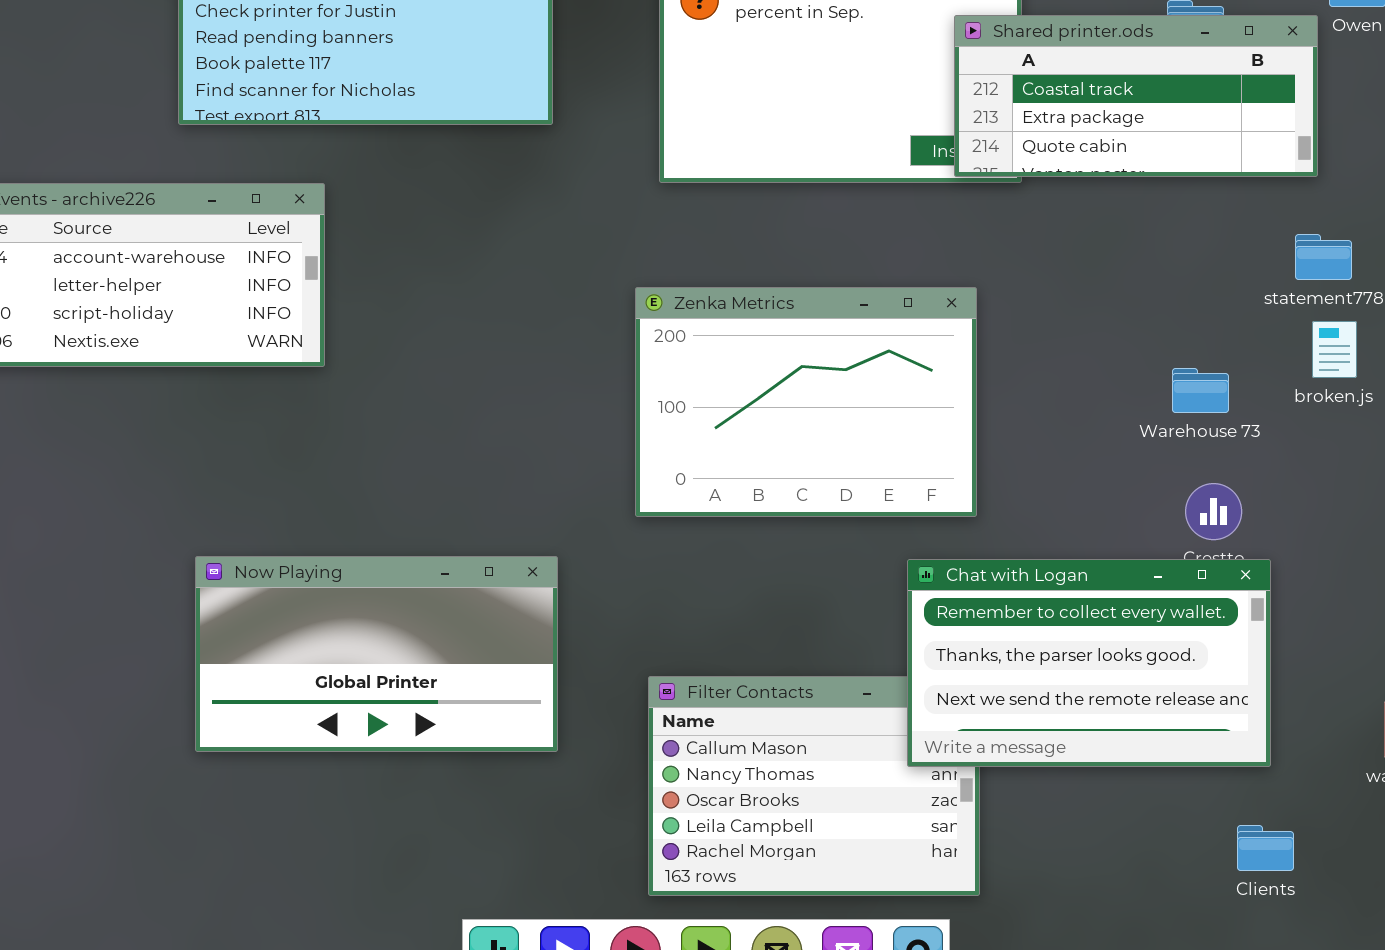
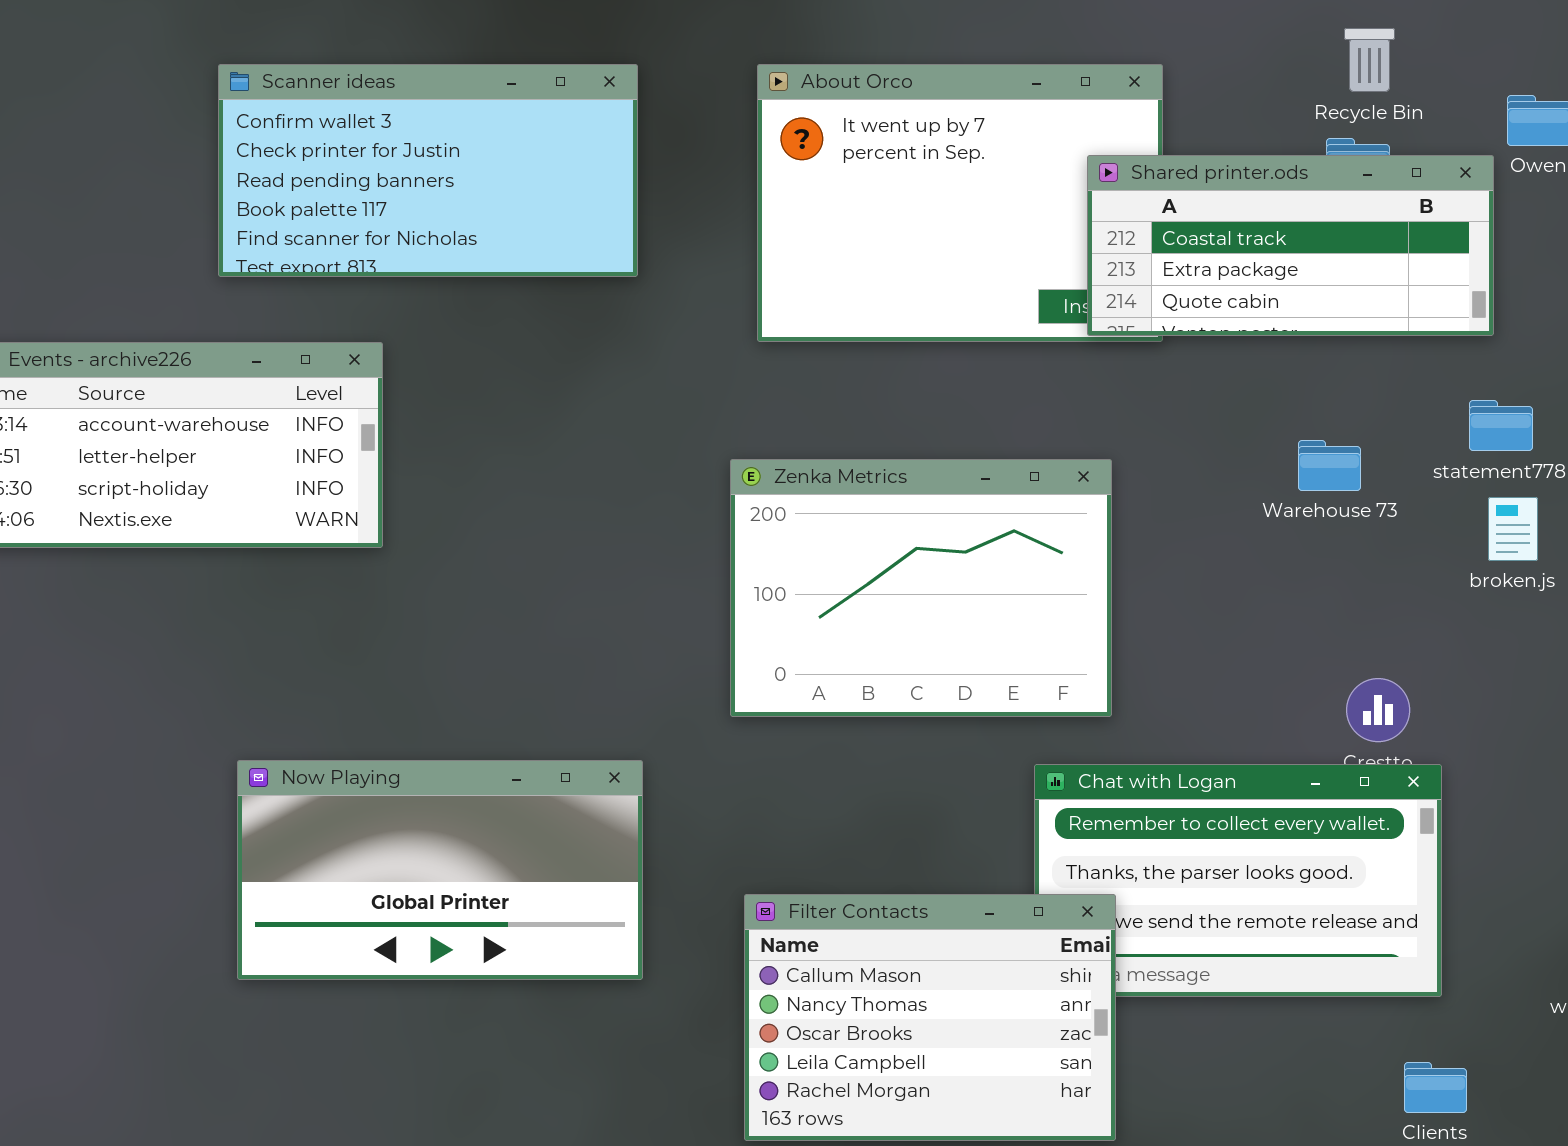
Warehouse 73: [1172,368,1229,413] -> [1298,440,1361,491], moved
Filter Contacts: [648,676,980,896] -> [744,894,1116,1141], raised

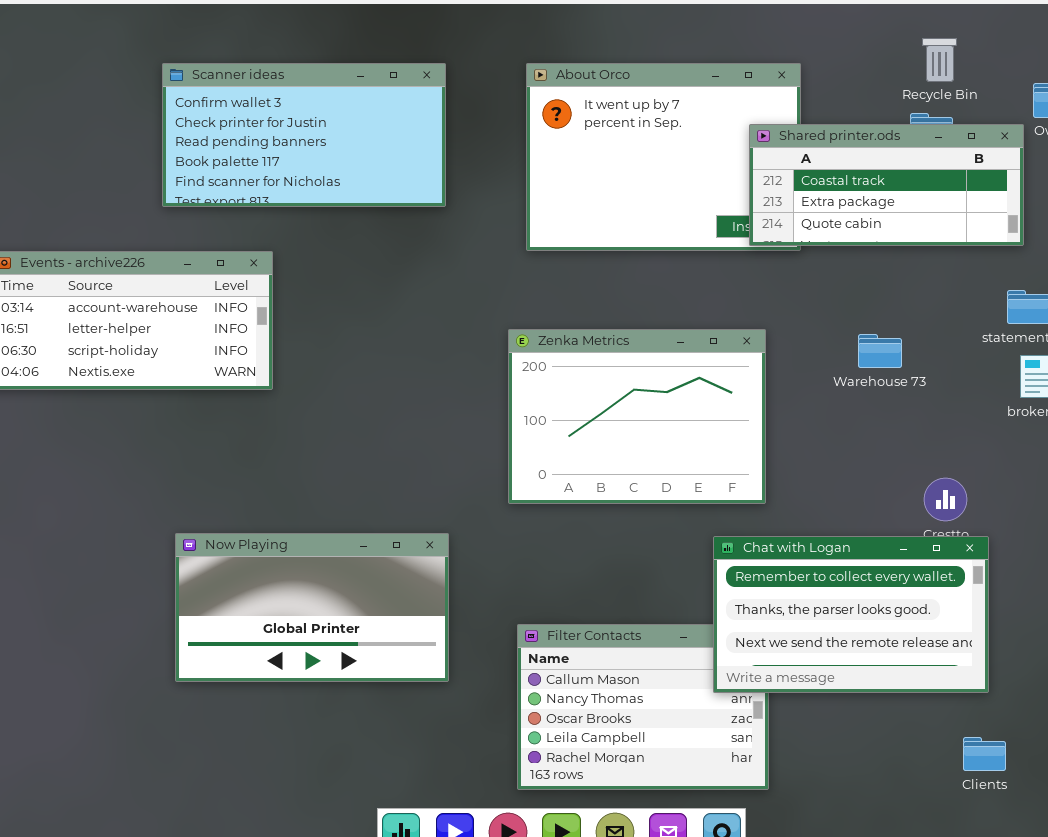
Warehouse 73: [1298,440,1361,491] -> [858,334,902,368], moved
Chat with Logan: [1034,764,1442,997] -> [713,536,989,693], raised

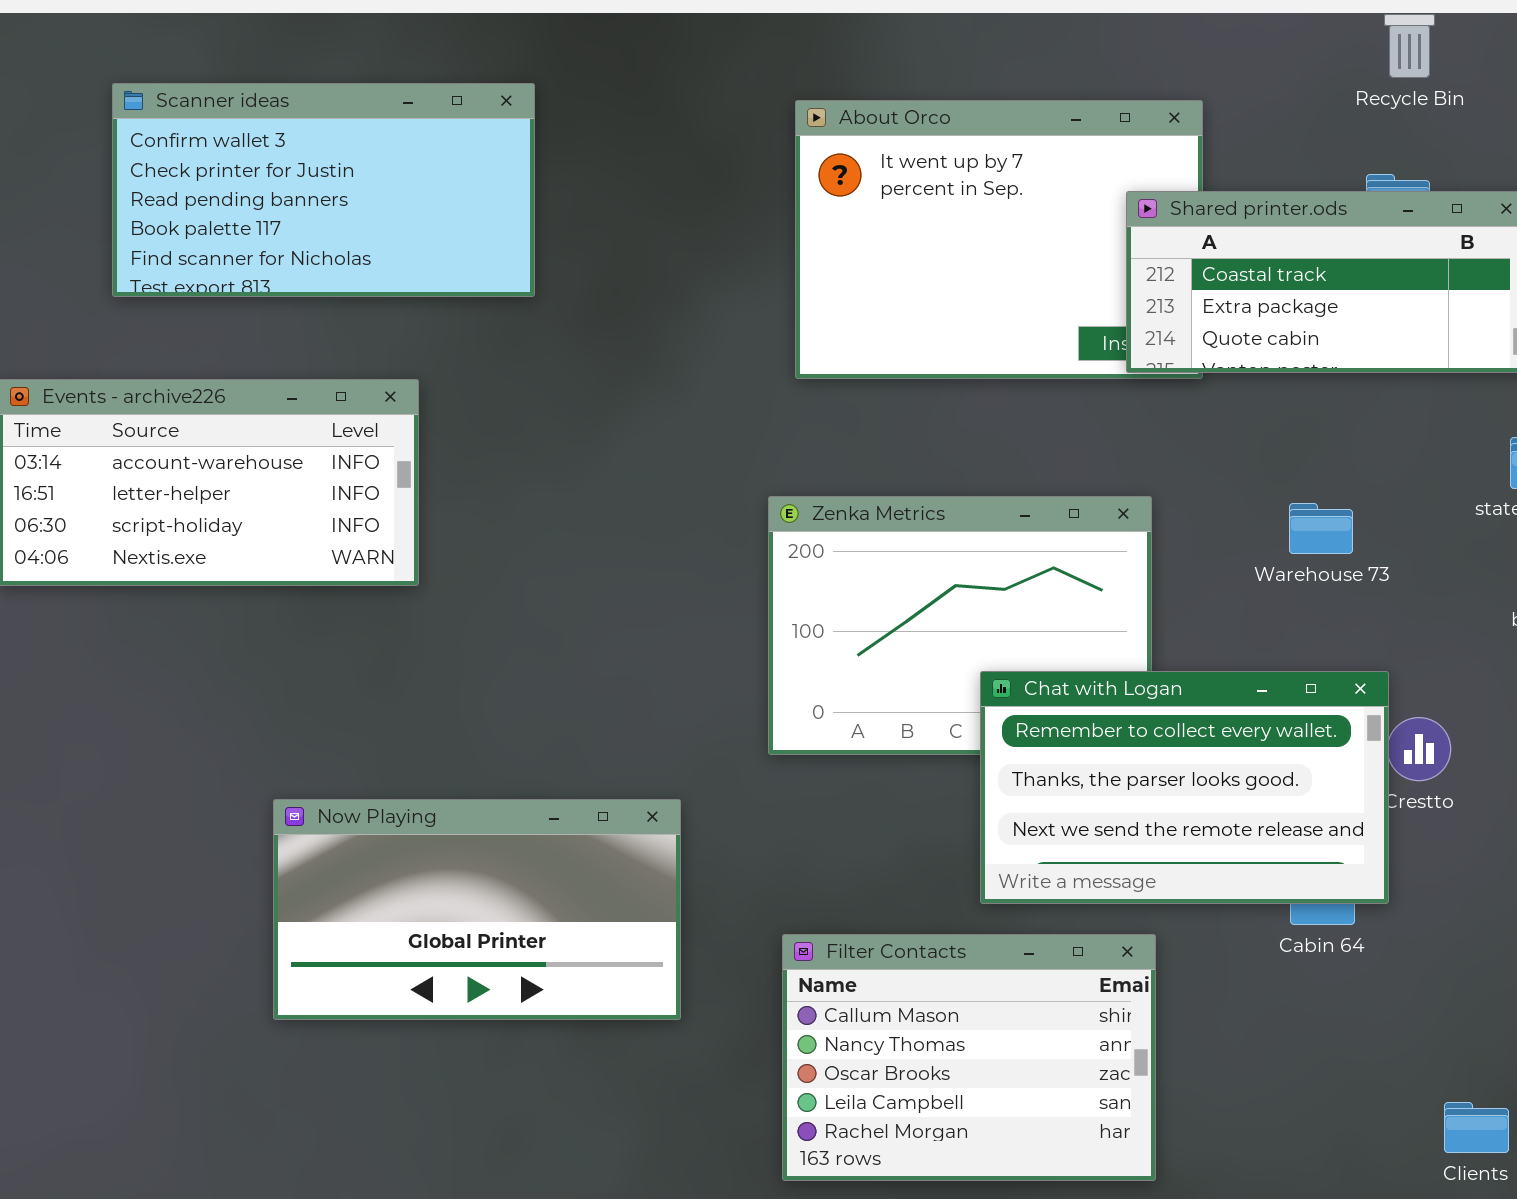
Recycle Bin: [922,38,957,82] -> [1384,14,1435,78], moved
Scanner ideas: [162,63,446,207] -> [112,83,535,297], moved
Chat with Logan: [713,536,989,693] -> [980,671,1389,904], moved

